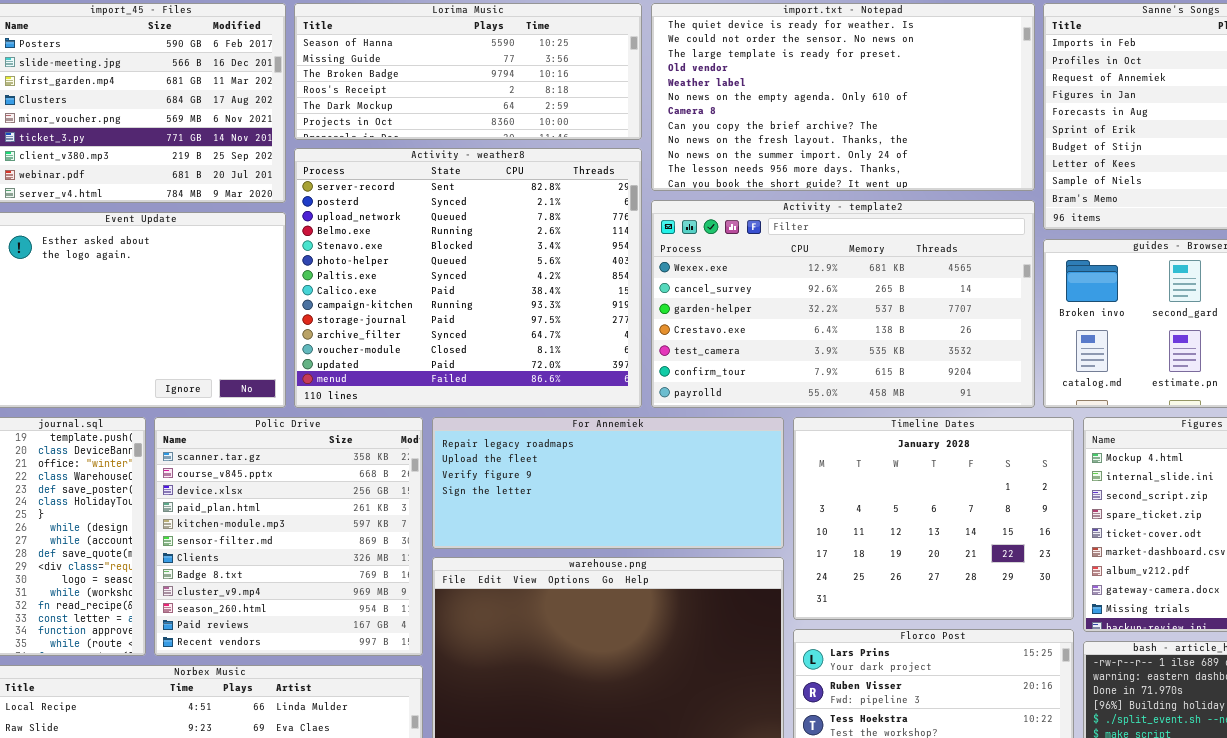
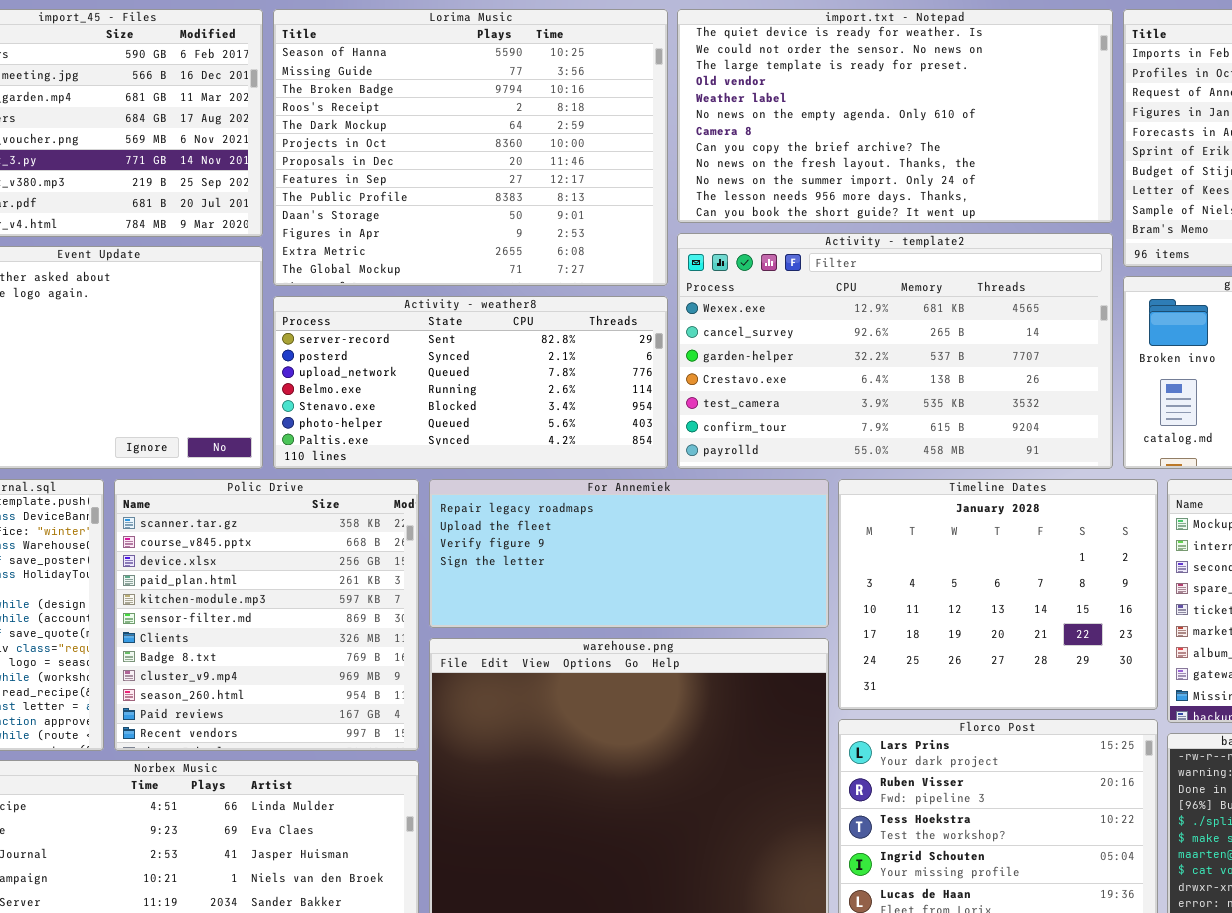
Lorima Music: [294,3,642,140] -> [273,9,668,286], resized
Activity - weather8: [294,148,642,408] -> [273,296,668,469], resized

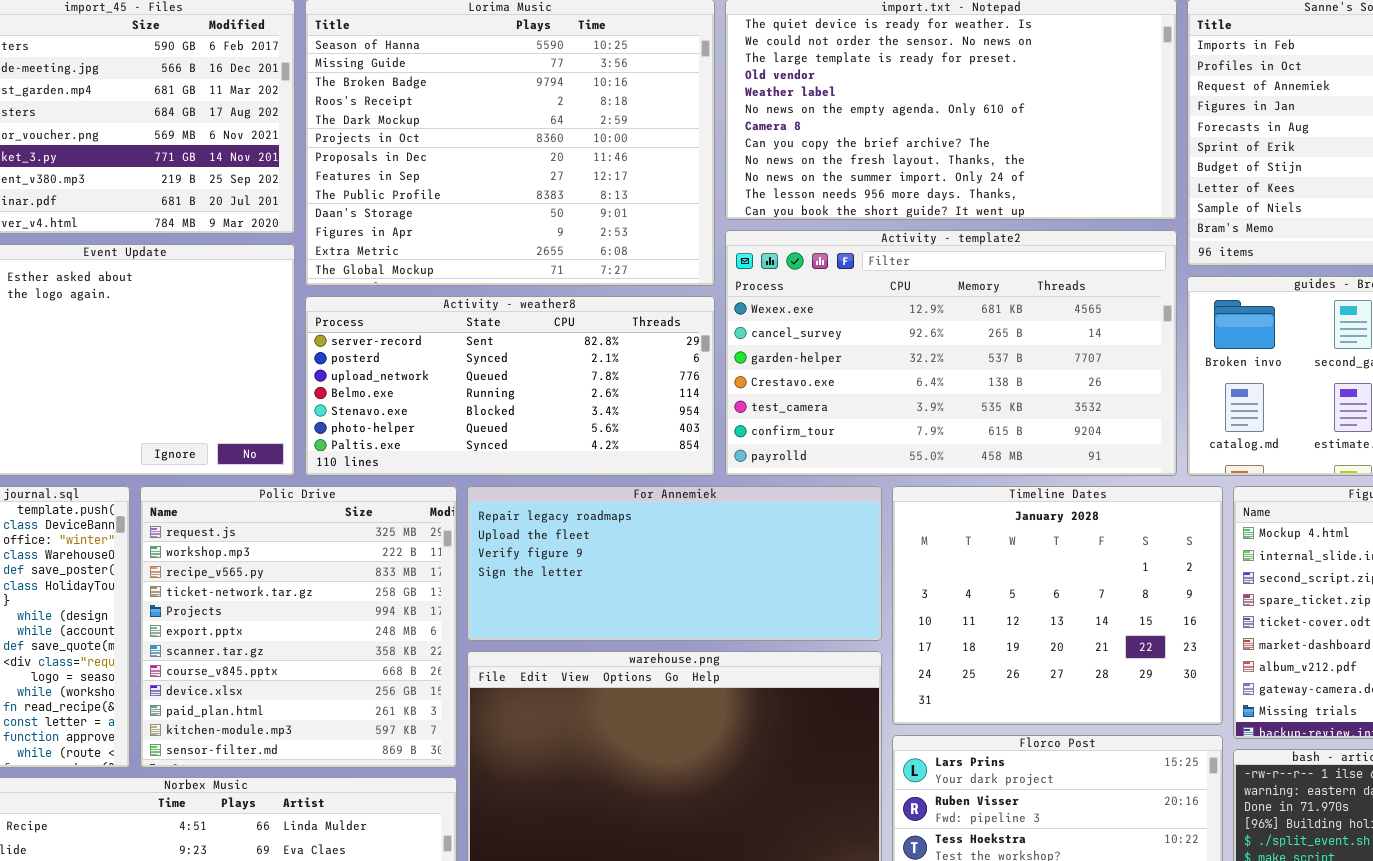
Polic Drive: [114,479,419,751] -> [140,486,457,768], scrolled up 6 rows

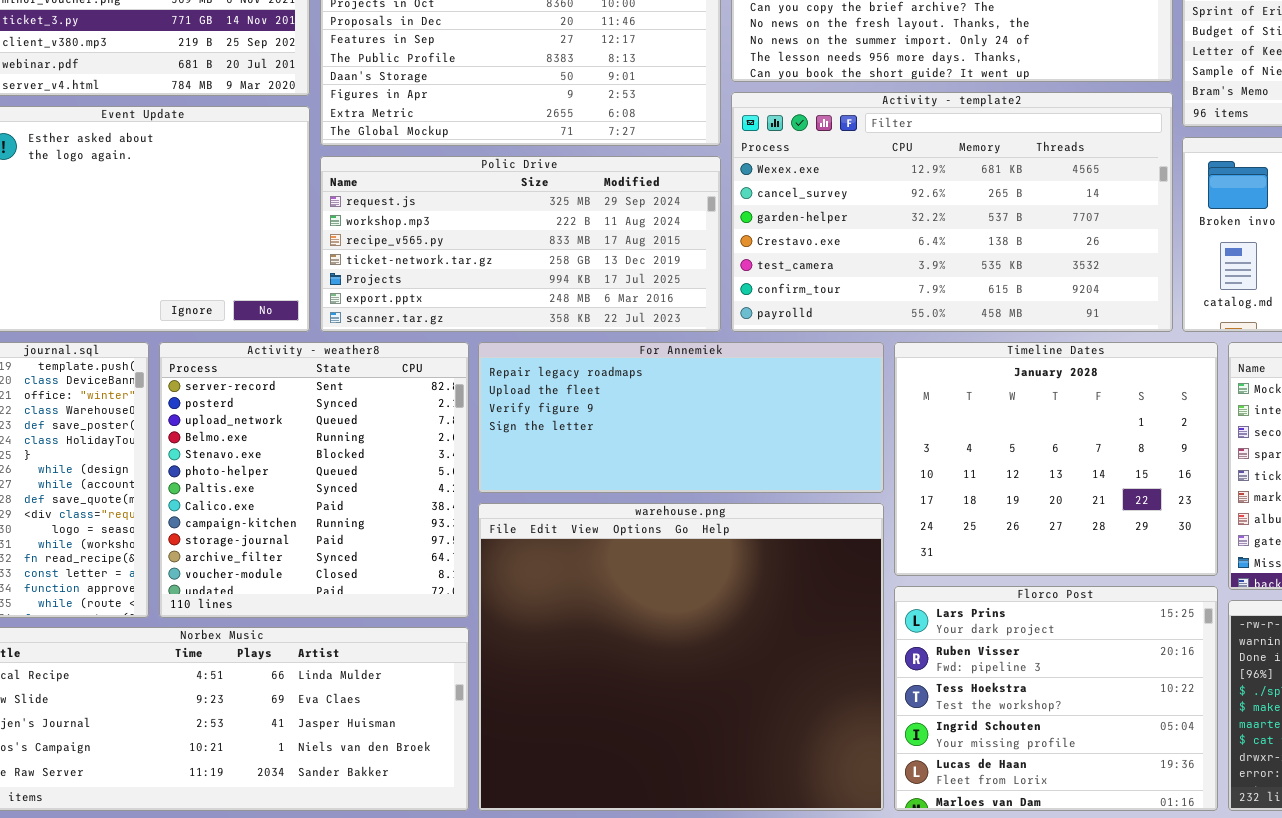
Activity - weather8: [305,296,715,476] -> [159,342,469,618], moved, resized
Polic Drive: [140,486,457,768] -> [320,156,721,332], moved, resized

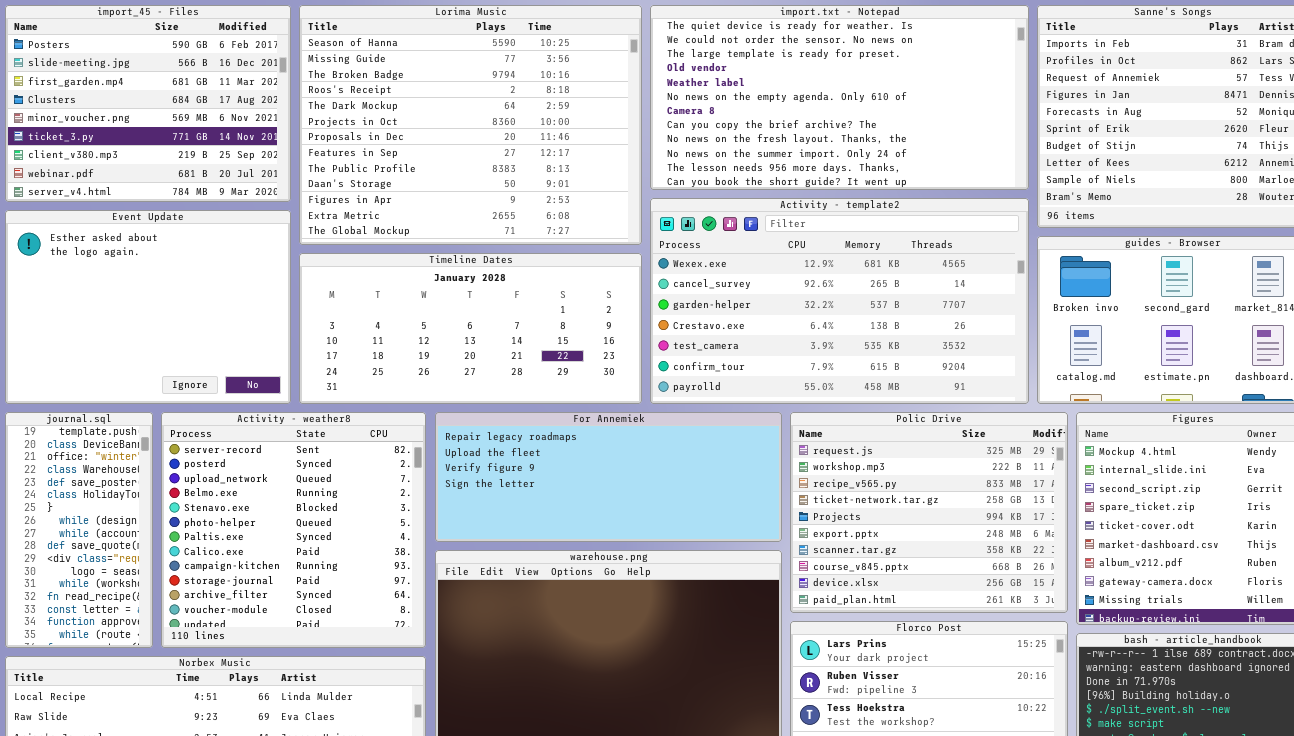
Polic Drive: [320,156,721,332] -> [790,412,1068,613], moved, resized
Timeline Dates: [894,342,1218,576] -> [299,253,642,404], moved, resized

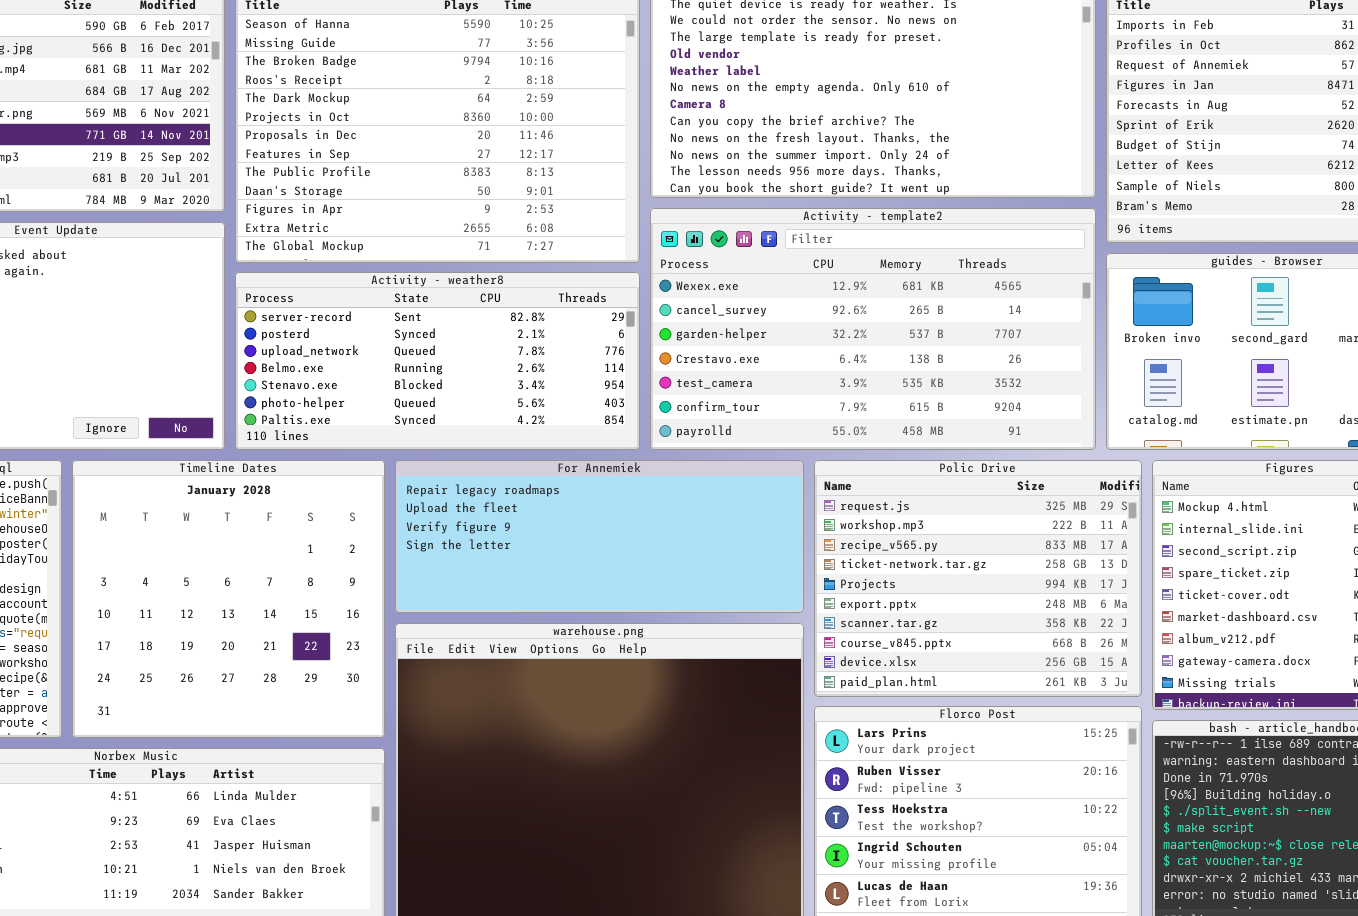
Timeline Dates: [299,253,642,404] -> [72,460,385,738], moved, resized
Activity - weather8: [161,412,426,648] -> [235,272,640,450], moved, resized

